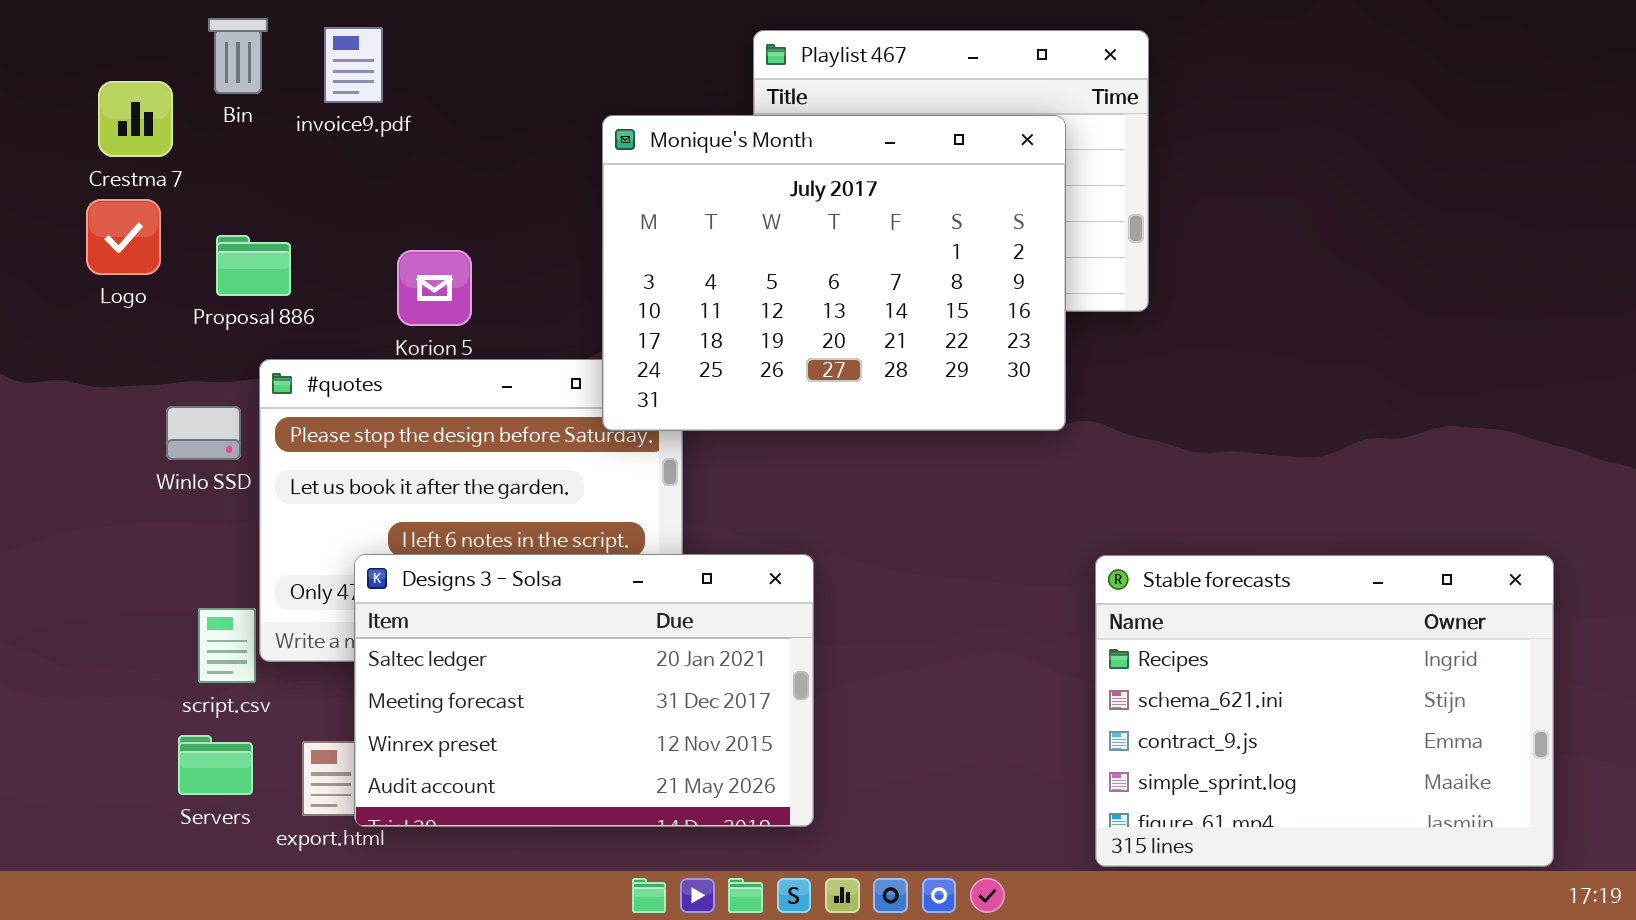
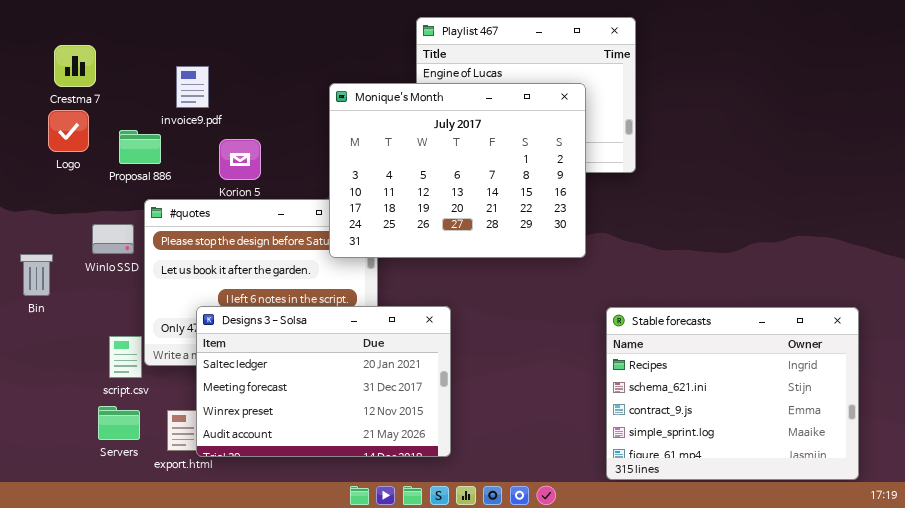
Bin: [208,18,268,94] -> [20,254,53,296], moved
invoice9.pdf: [324,27,383,103] -> [176,66,209,108], moved
Monique's Month: [602,115,1066,431] -> [329,83,586,258], moved

